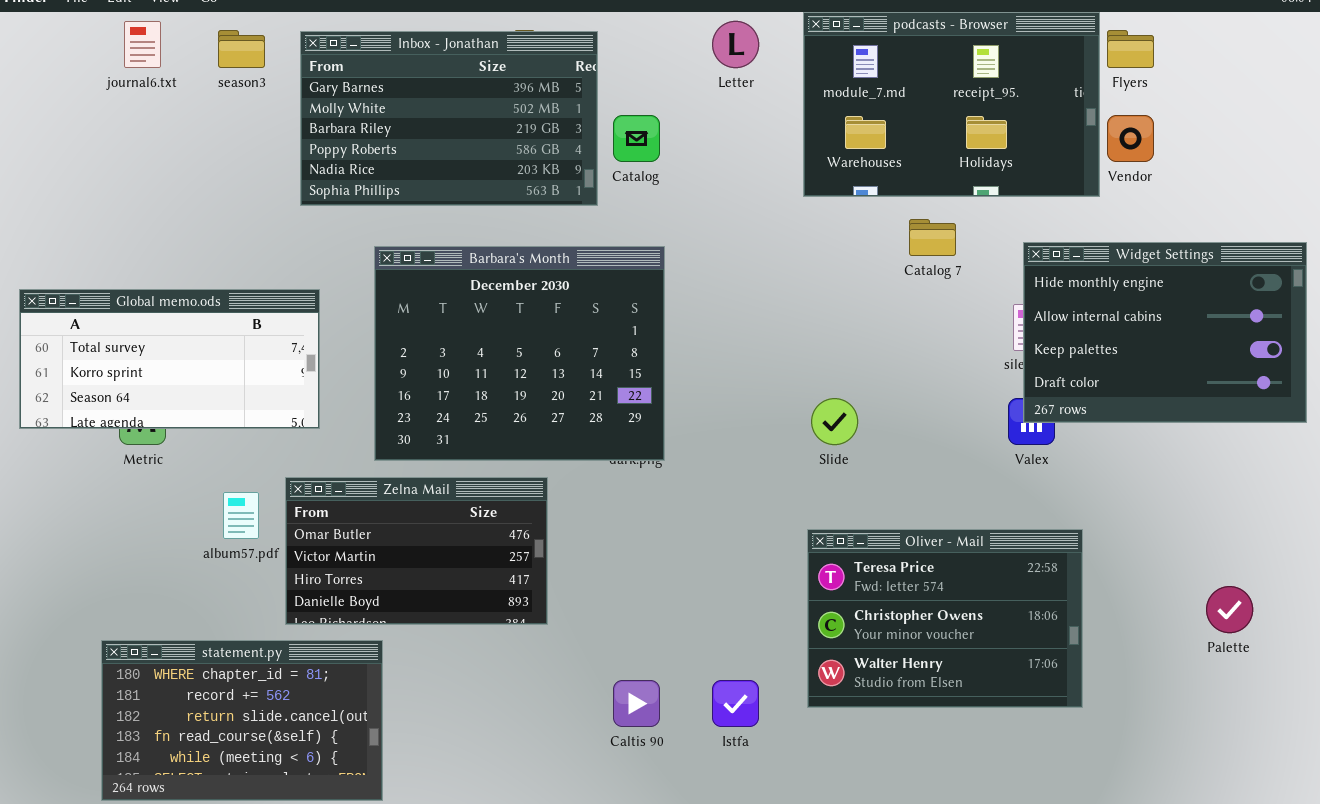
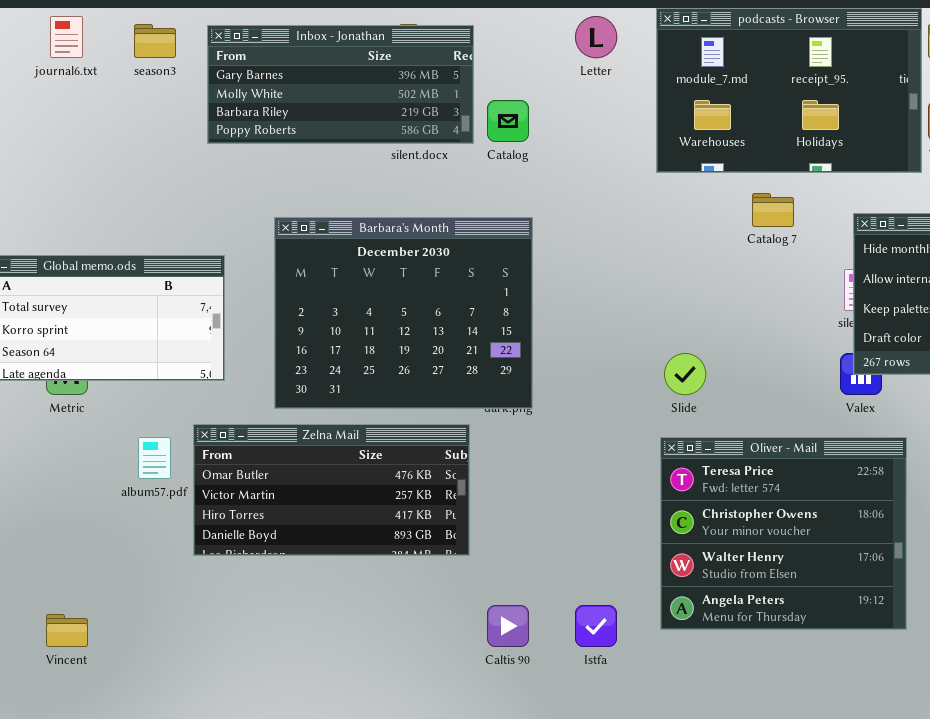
Inbox - Jonathan: [300,31,598,206] -> [207,25,474,144], resized
Zelna Mail: [285,477,548,625] -> [193,424,470,556], resized
Oliver - Mail: [807,529,1083,708] -> [660,437,907,630], resized
statement.py: [101,640,383,801] -> none, closed

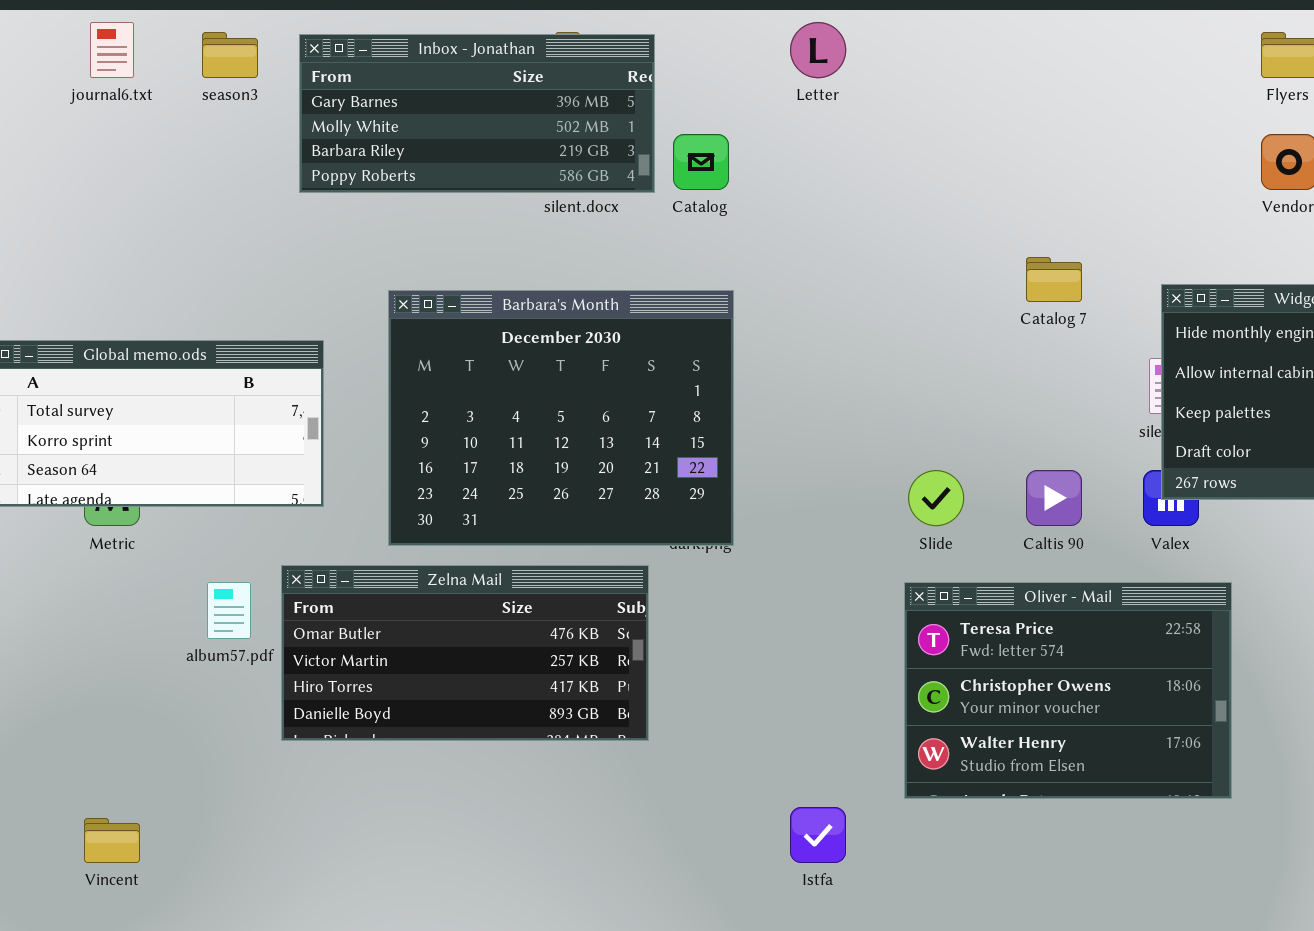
podcasts - Browser: [656,8,922,173] -> none, closed
Oliver - Mail: [660,437,907,630] -> [904,582,1232,799], resized
Caltis 90: [487,605,529,647] -> [1026,470,1082,526], moved

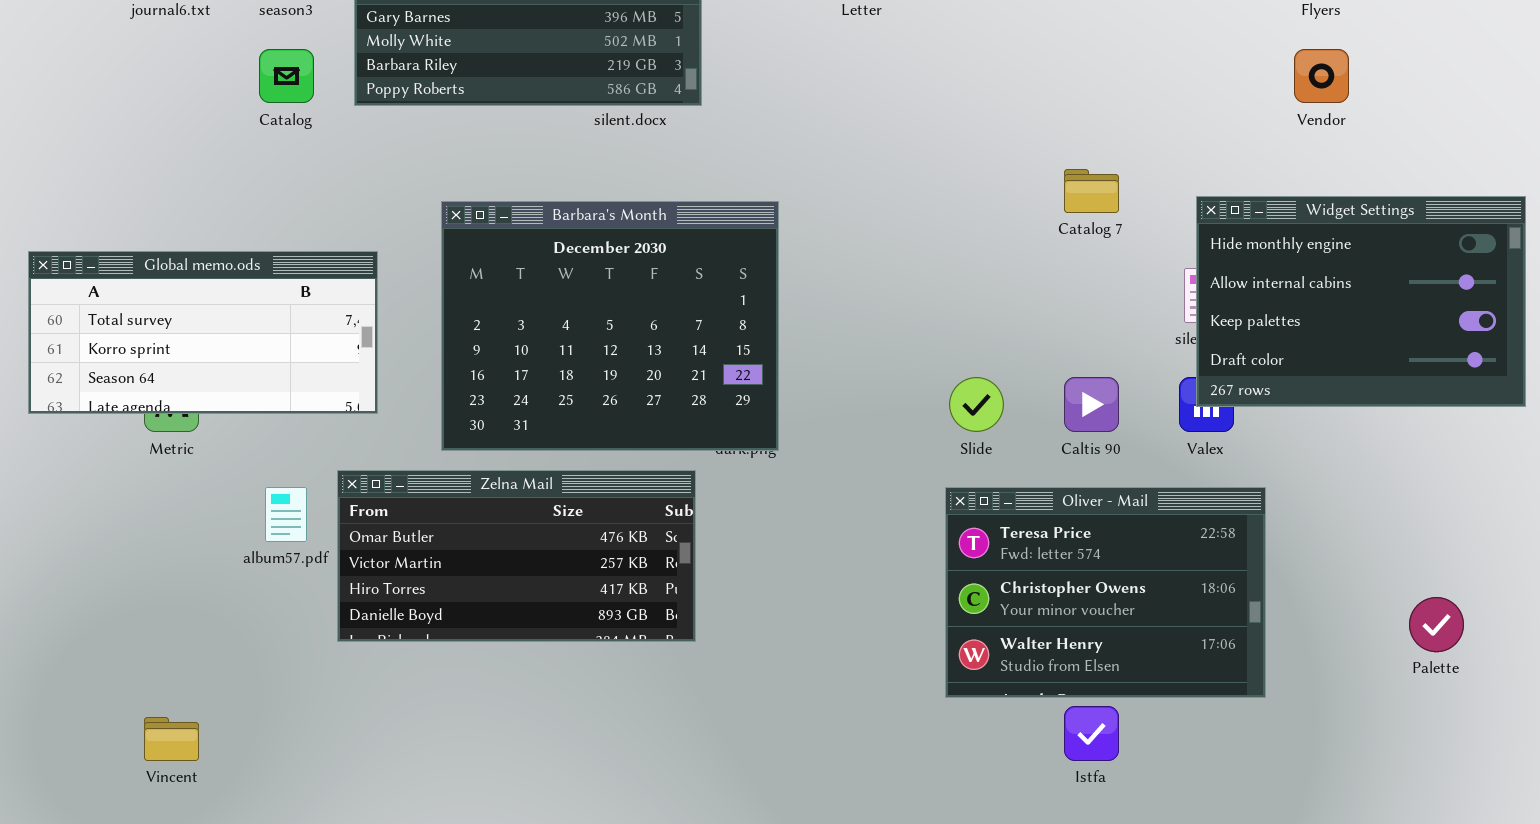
Catalog: [673,134,729,190] -> [259,49,314,103], moved
Istfa: [790,807,846,863] -> [1064,706,1119,761], moved

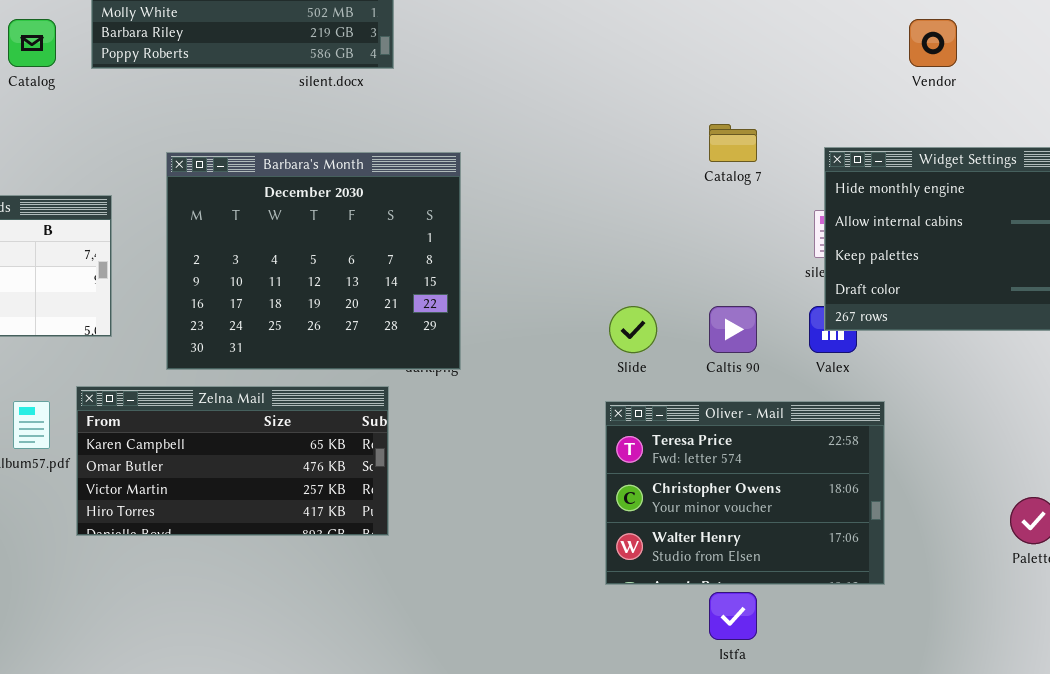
Zelna Mail: [337,470,696,642] -> [76,386,389,536], scrolled up 1 row

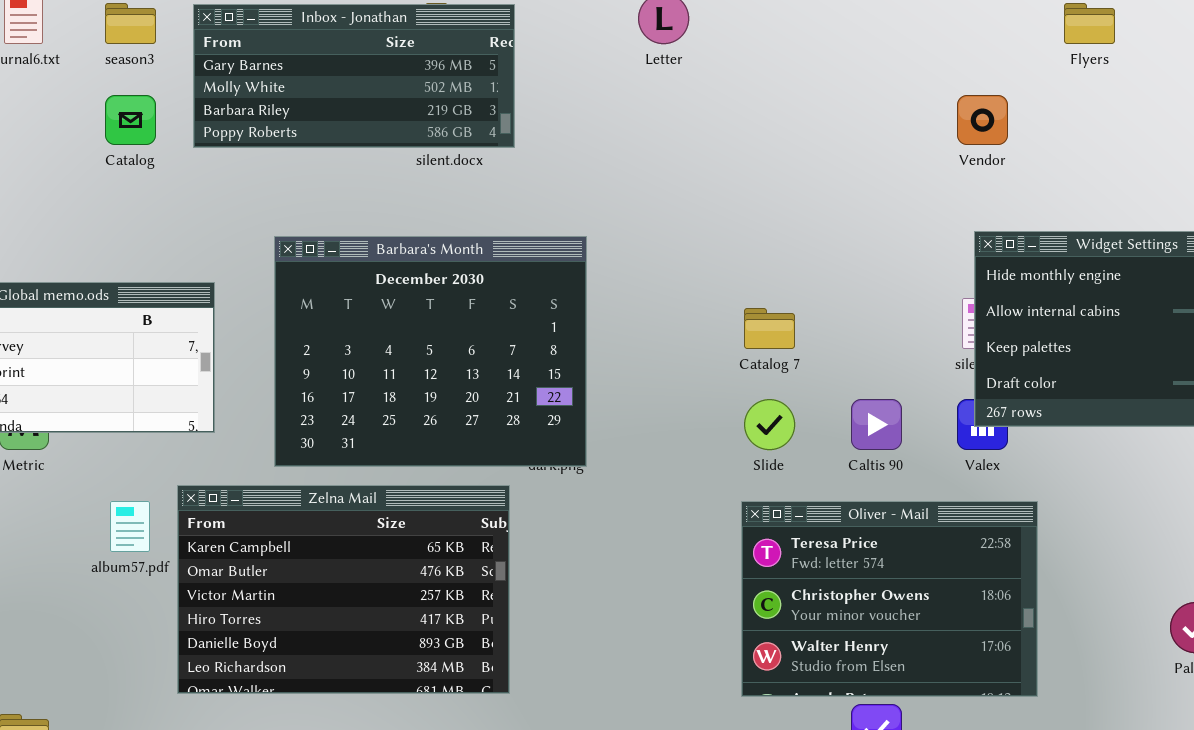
Vendor: [909,19,957,67] -> [957,95,1008,145], moved
Catalog 7: [709,124,757,162] -> [744,308,795,349], moved
Zelna Mail: [76,386,389,536] -> [177,485,510,694], resized

